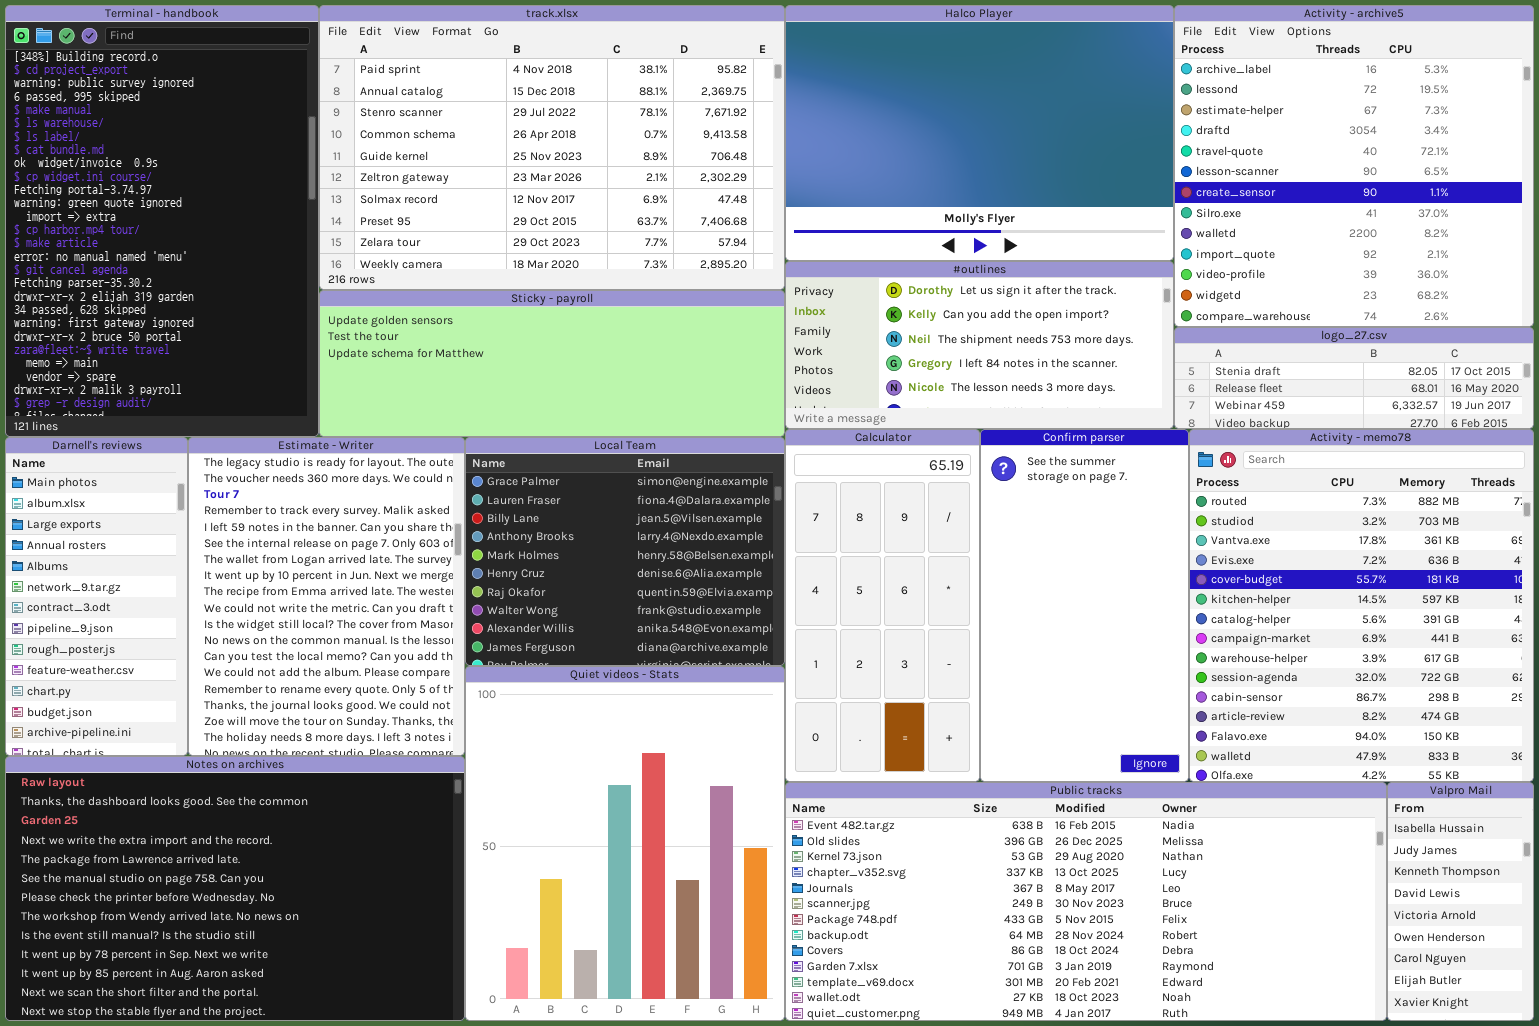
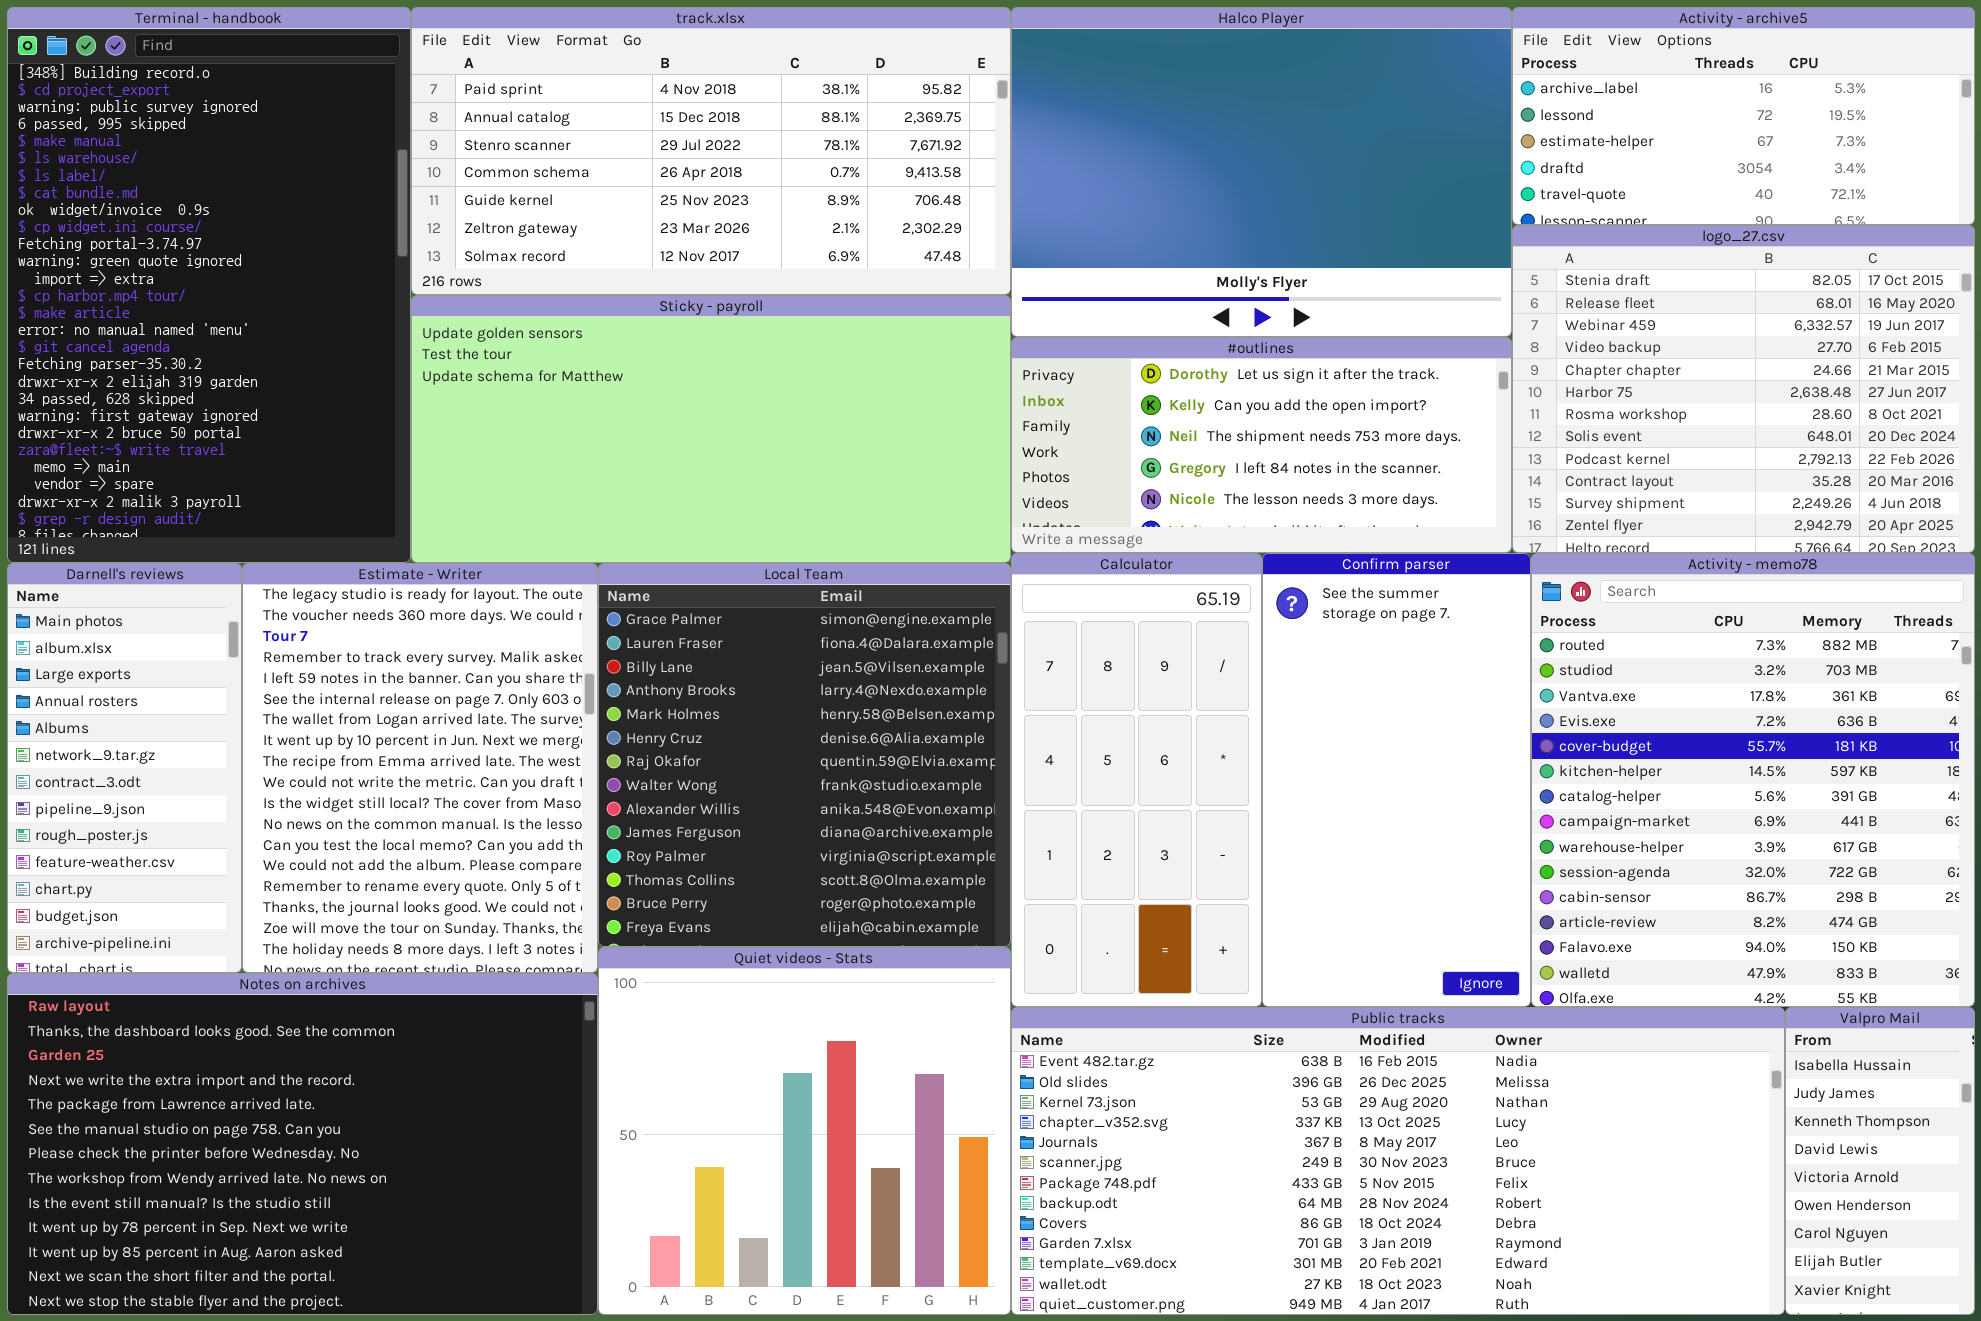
track.xlsx: [319,5,785,290] -> [411,7,1011,295], resized
Activity - archive5: [1174,5,1534,327] -> [1512,7,1975,225], resized
Sticky - payroll: [319,290,785,437] -> [411,295,1011,563], resized
logo_27.csv: [1174,327,1534,429] -> [1512,225,1975,553], resized
Local Team: [465,437,785,666] -> [598,563,1011,947], resized
Quiet videos - Stats: [465,666,785,1021] -> [598,947,1011,1315], resized

